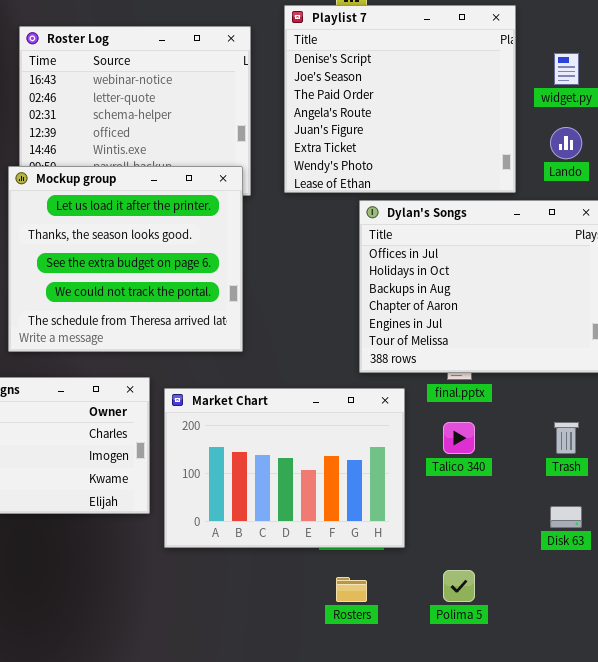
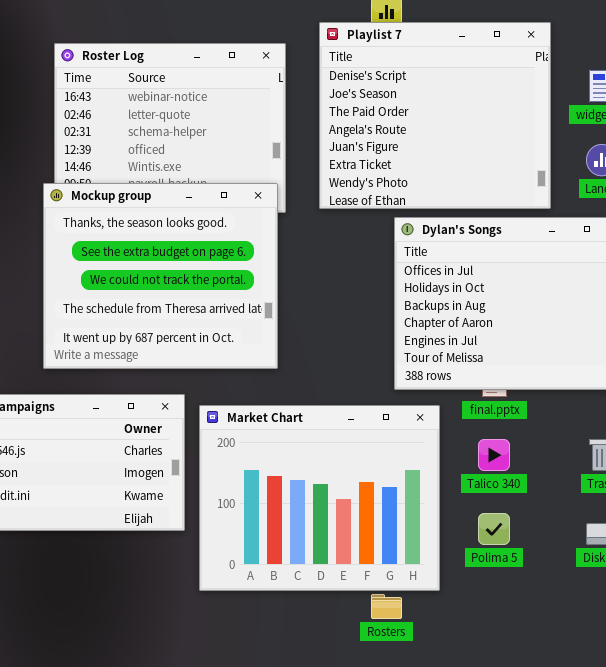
Mockup group: [8,166,243,352] -> [43,183,278,369], scrolled down 1 row
Market Chart: [164,388,405,548] -> [199,405,440,591], resized
Polima 5: [443,570,475,602] -> [478,513,510,545], moved

